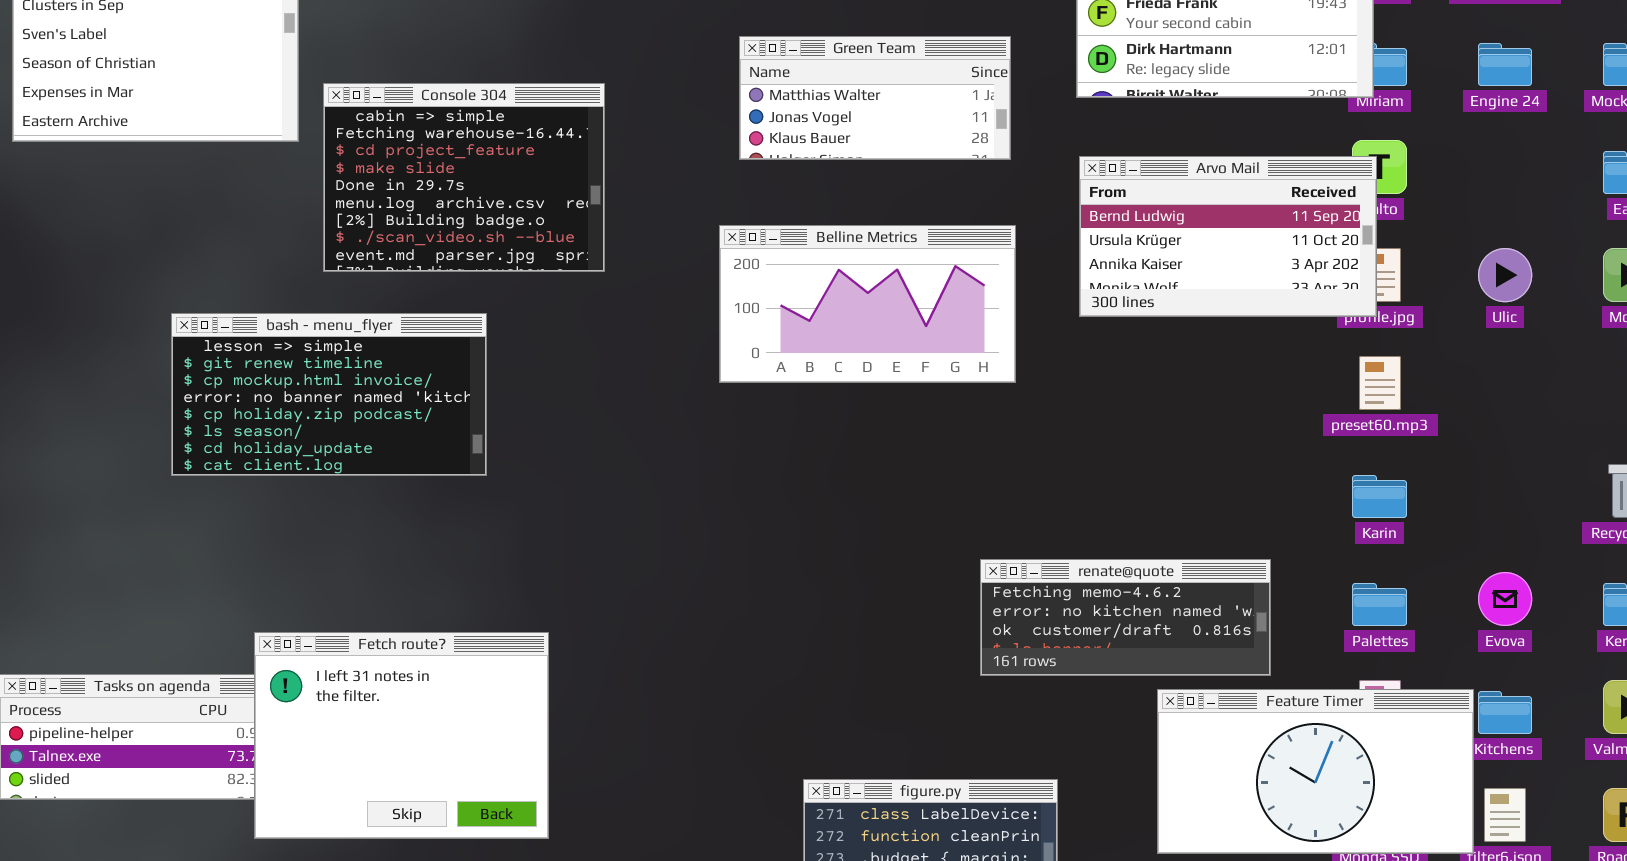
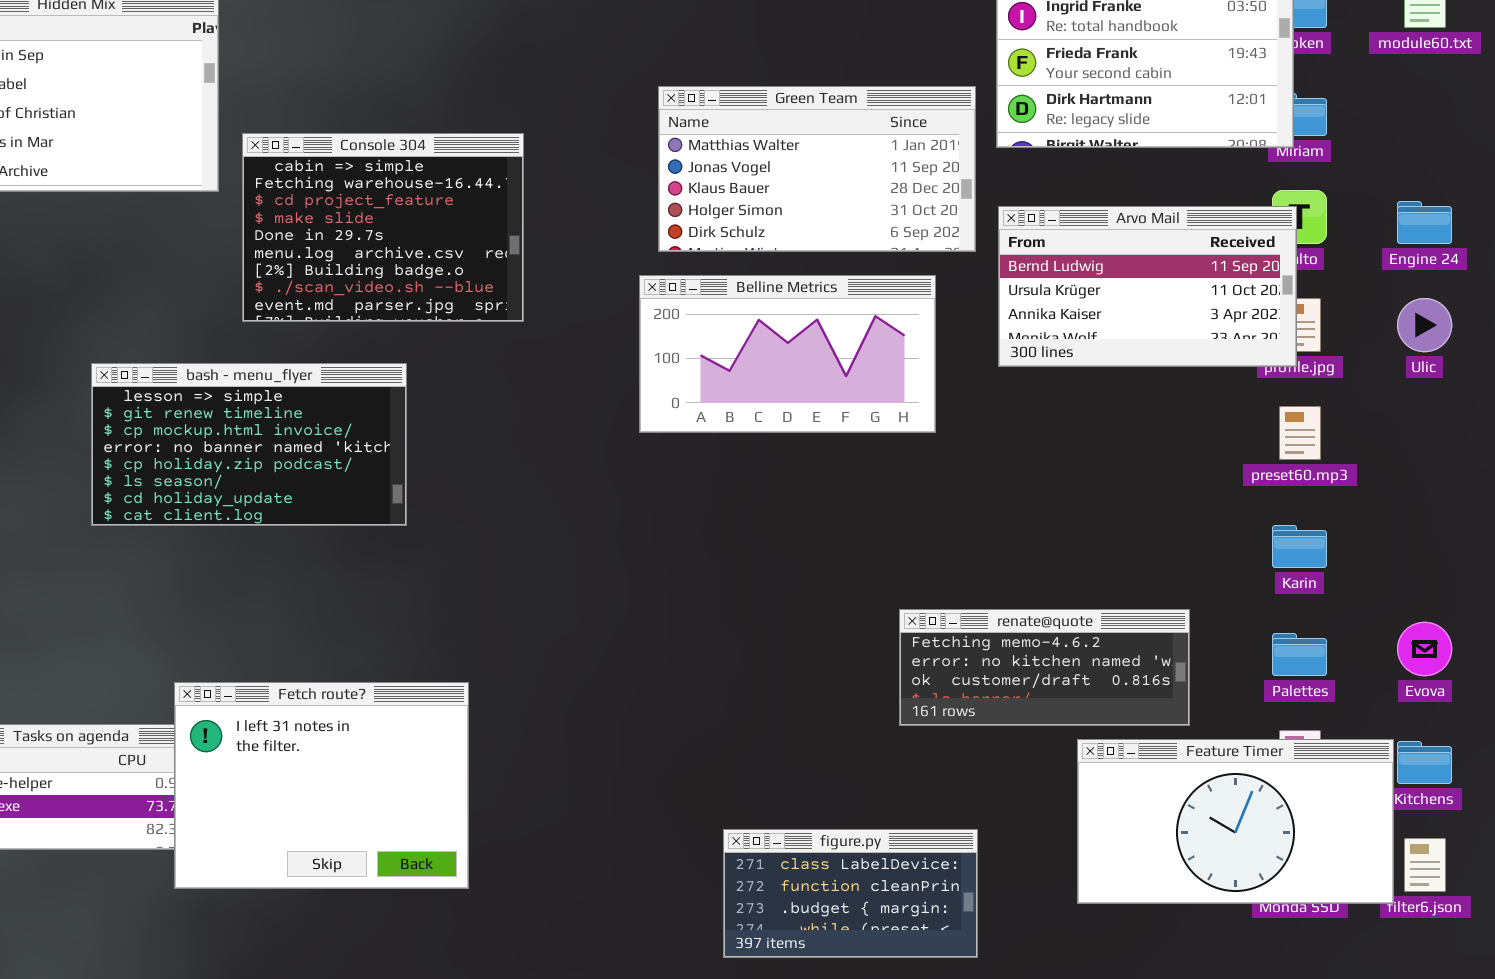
Green Team: [739,36,1011,160] -> [658,86,976,252], resized
Engine 24: [1478,43,1532,86] -> [1397,201,1452,244], moved

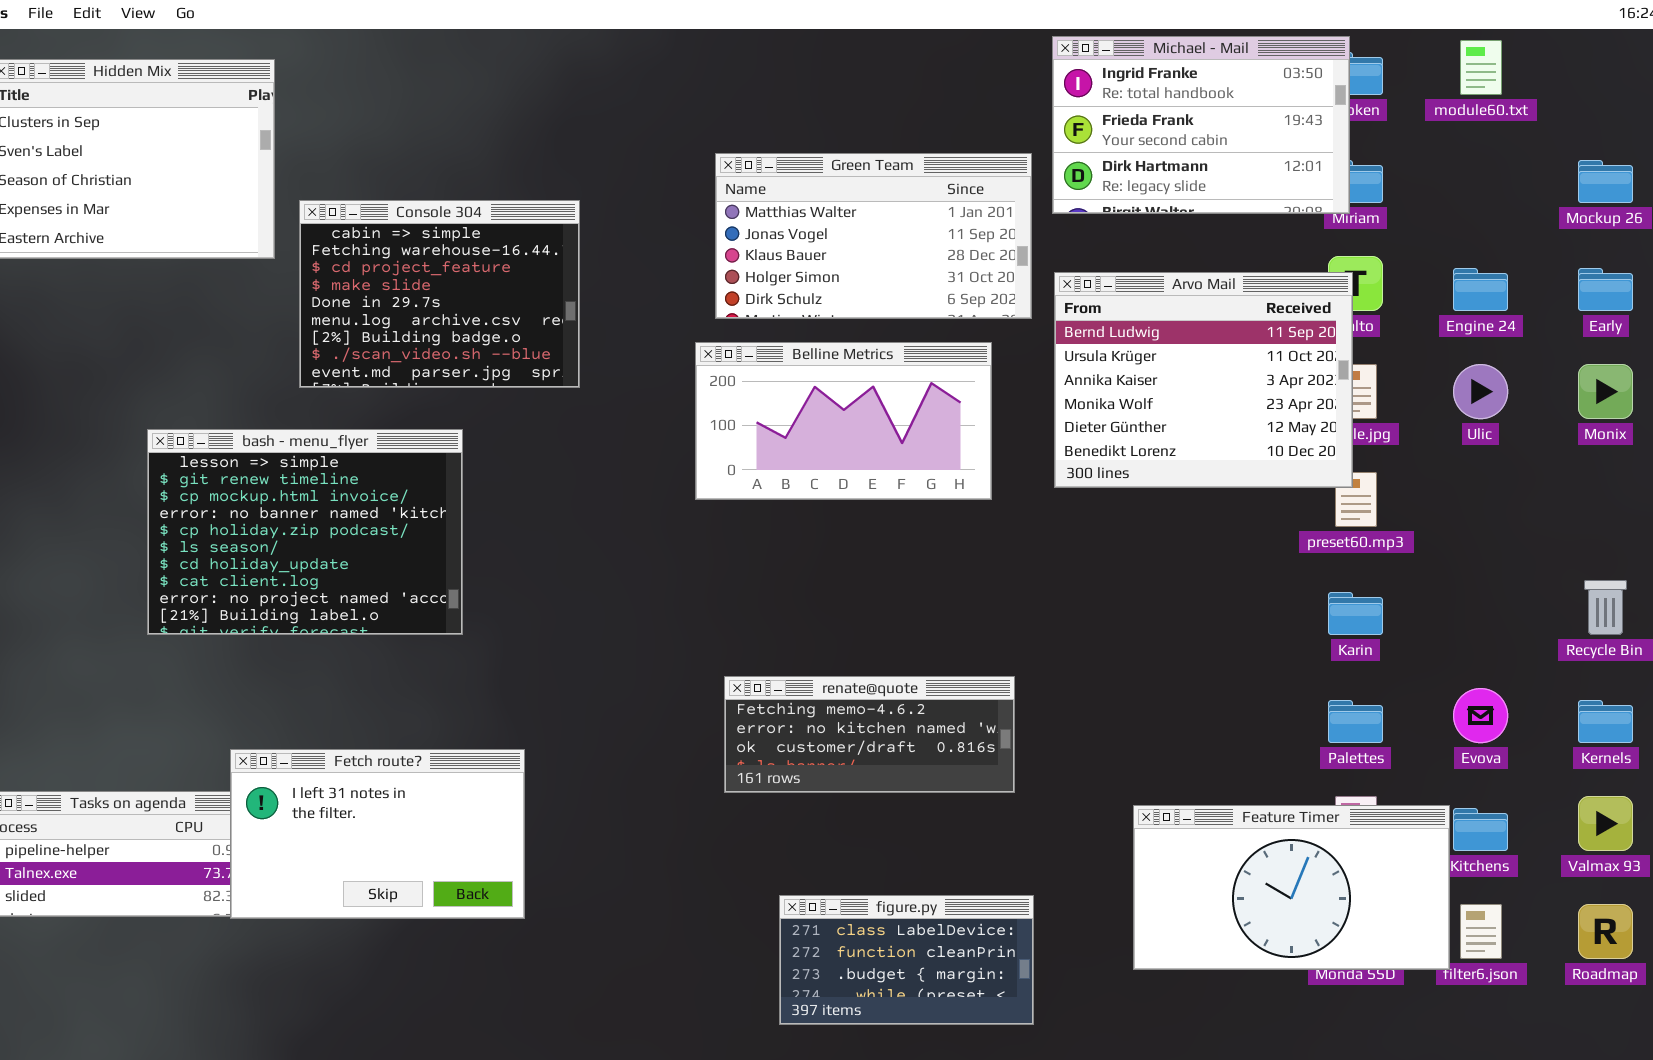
Arvo Mail: [998,206,1297,367] -> [1054,272,1353,488], resized
bash - menu_flyer: [91,363,407,526] -> [147,429,463,635], resized
renate@quote: [899,609,1190,726] -> [724,676,1015,793], moved
Fetch route?: [174,682,469,889] -> [230,749,525,919], resized

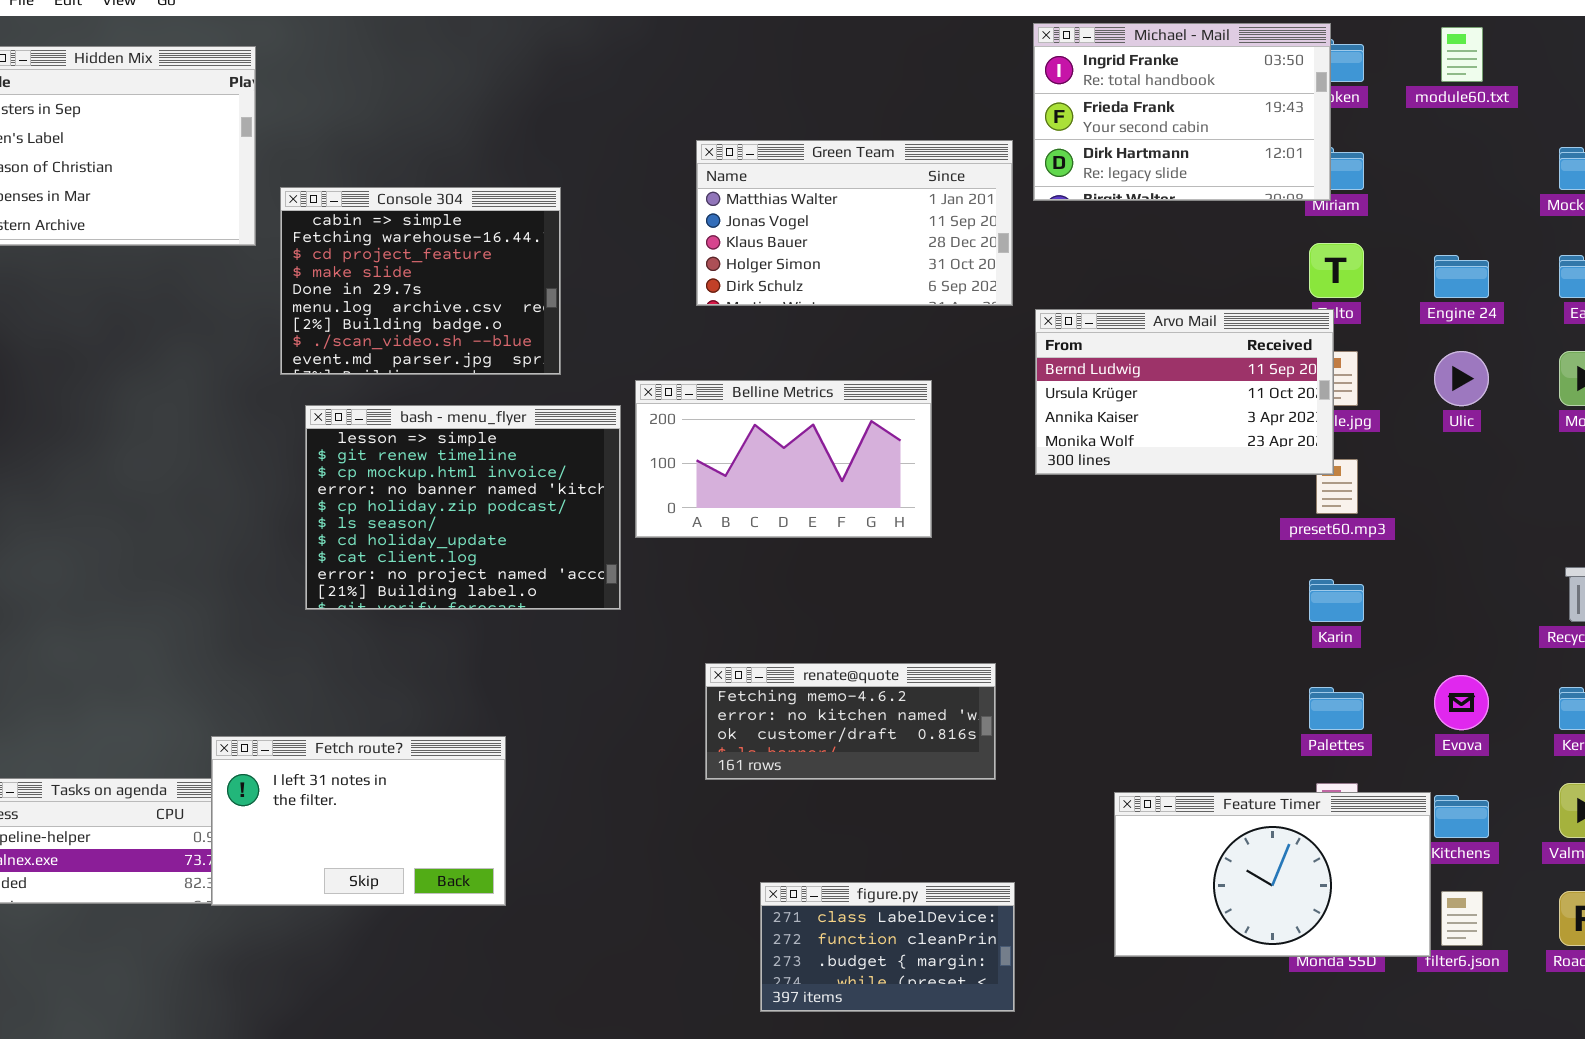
Arvo Mail: [1054,272,1353,488] -> [1035,309,1334,475], resized
Belline Metrics: [695,342,992,500] -> [635,380,932,538], moved
bash - menu_flyer: [147,429,463,635] -> [305,405,621,610], moved

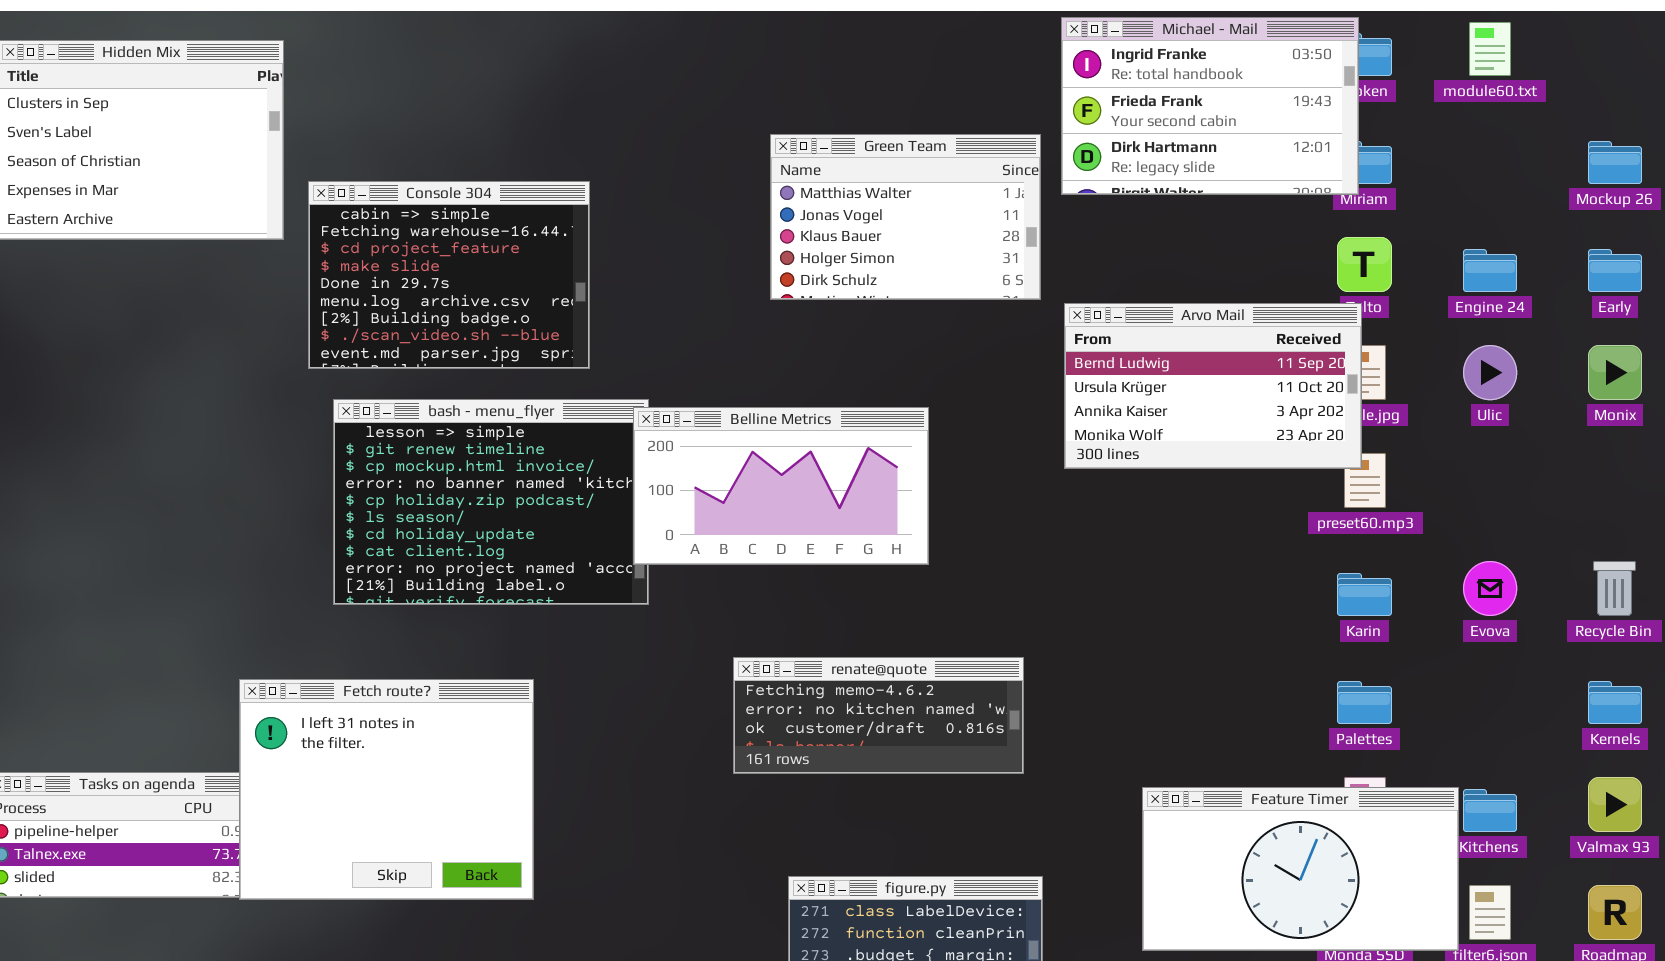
Green Team: [696,140,1013,306] -> [770,134,1041,300], resized
Belline Metrics: [635,380,932,538] -> [633,407,929,565], moved
Evova: [1434,675,1489,730] -> [1463,561,1517,616], moved
Fetch route?: [211,736,506,906] -> [239,679,534,900], resized

